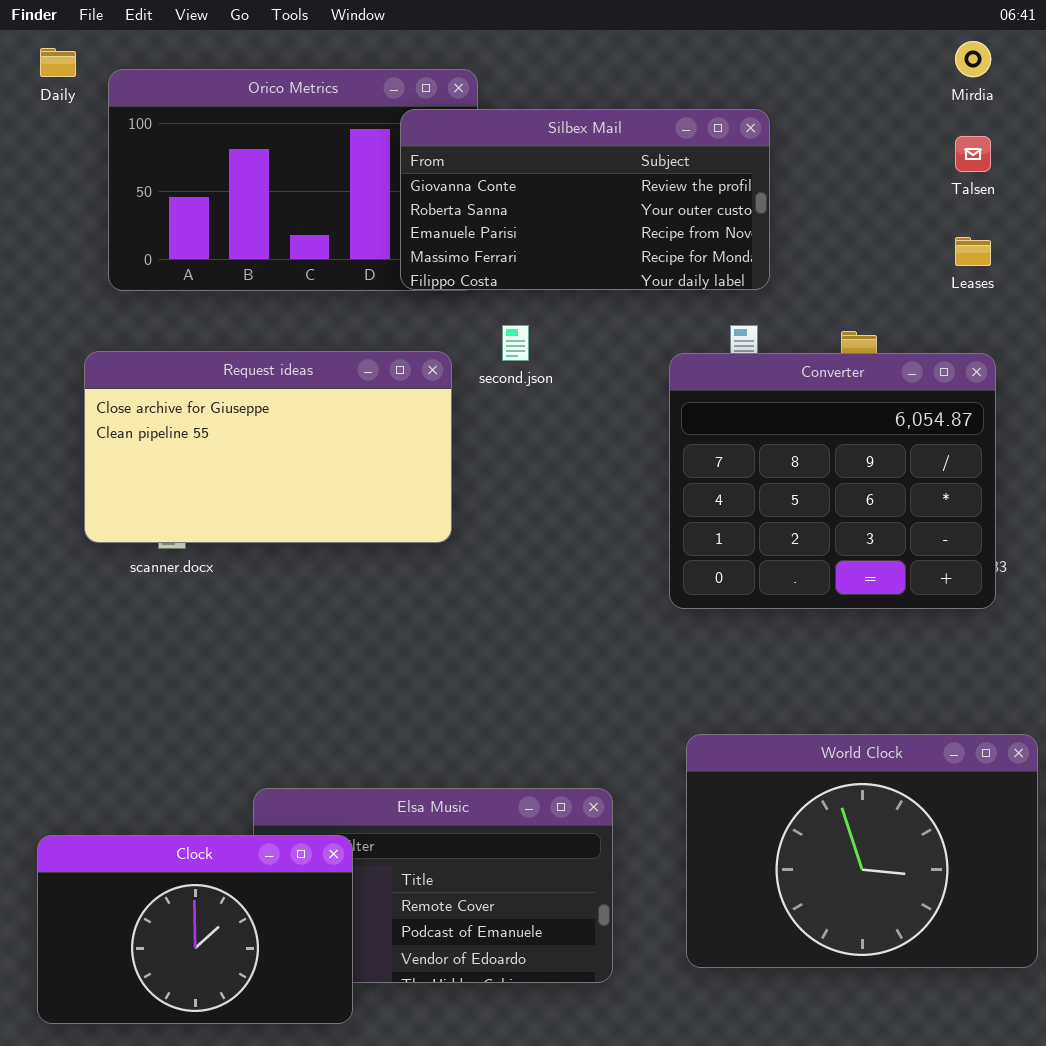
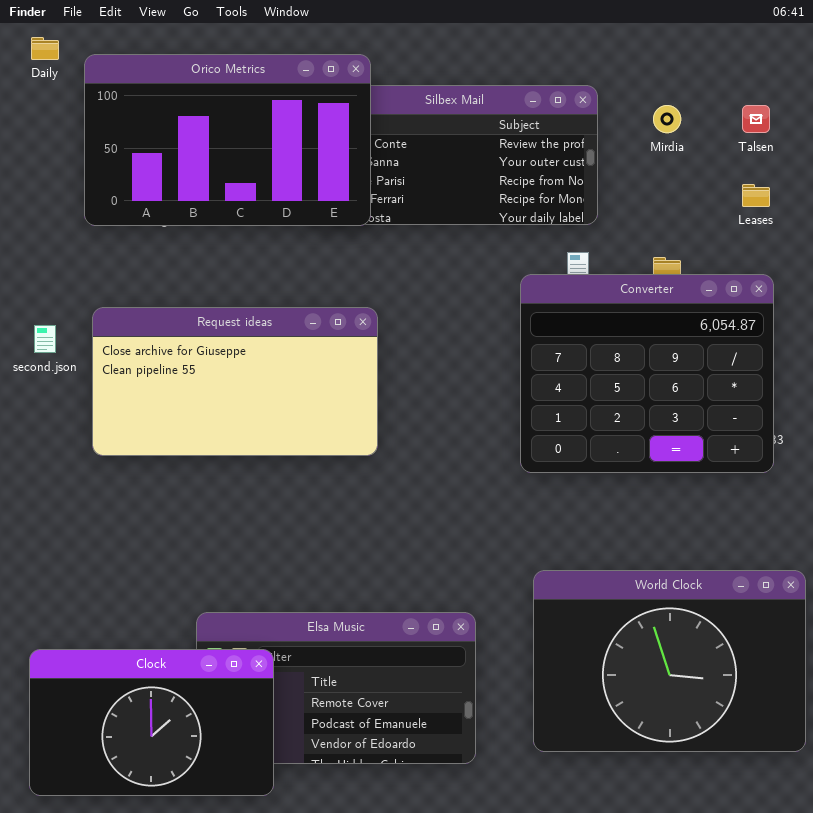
Mirdia: [955,41,991,77] -> [653,105,681,133], moved
Orico Metrics: [108,69,478,291] -> [84,54,371,226], raised
second.json: [502,325,529,361] -> [34,325,56,353], moved
Request ideas: [84,351,452,543] -> [92,307,378,456], moved

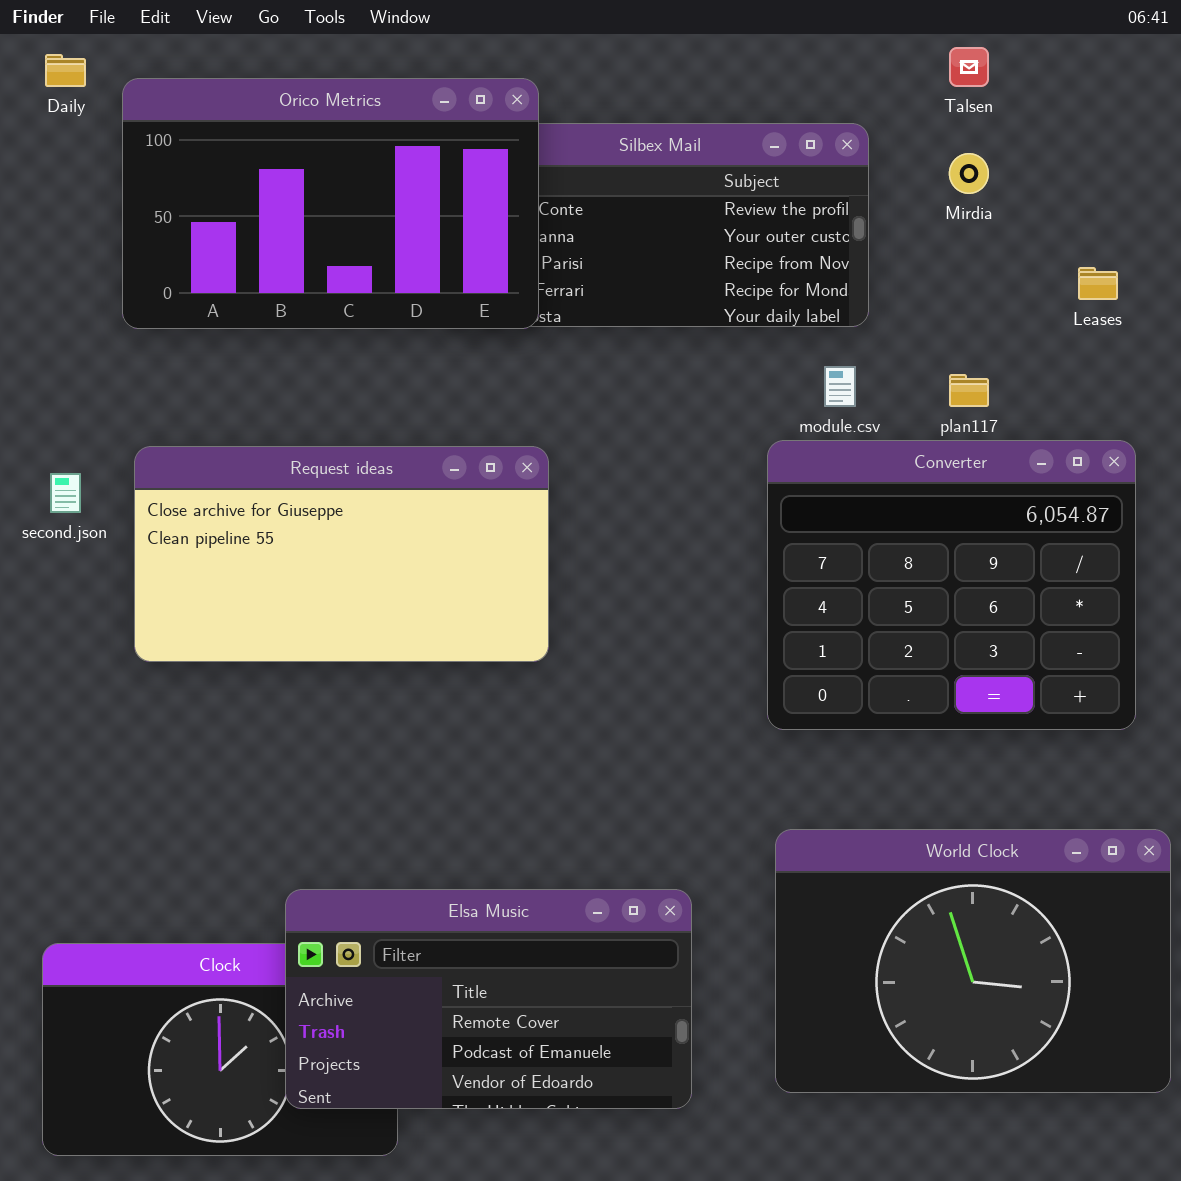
Talsen: [742,105,770,133] -> [949,47,989,87], moved
Converter: [520,274,774,473] -> [767,440,1136,730], moved
Elsa Music: [196,612,476,764] -> [285,889,692,1109], raised

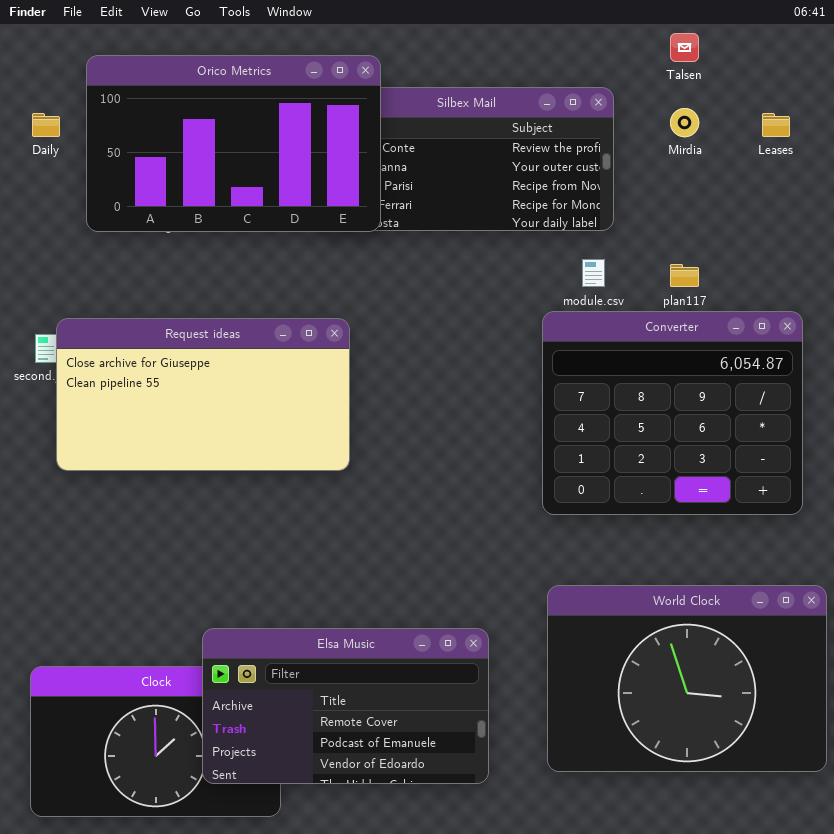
Daily: [45,54,86,87] -> [32,113,60,137], moved
Leases: [1078,267,1118,300] -> [762,113,790,137], moved
Request ideas: [134,446,549,662] -> [56,318,350,471], moved

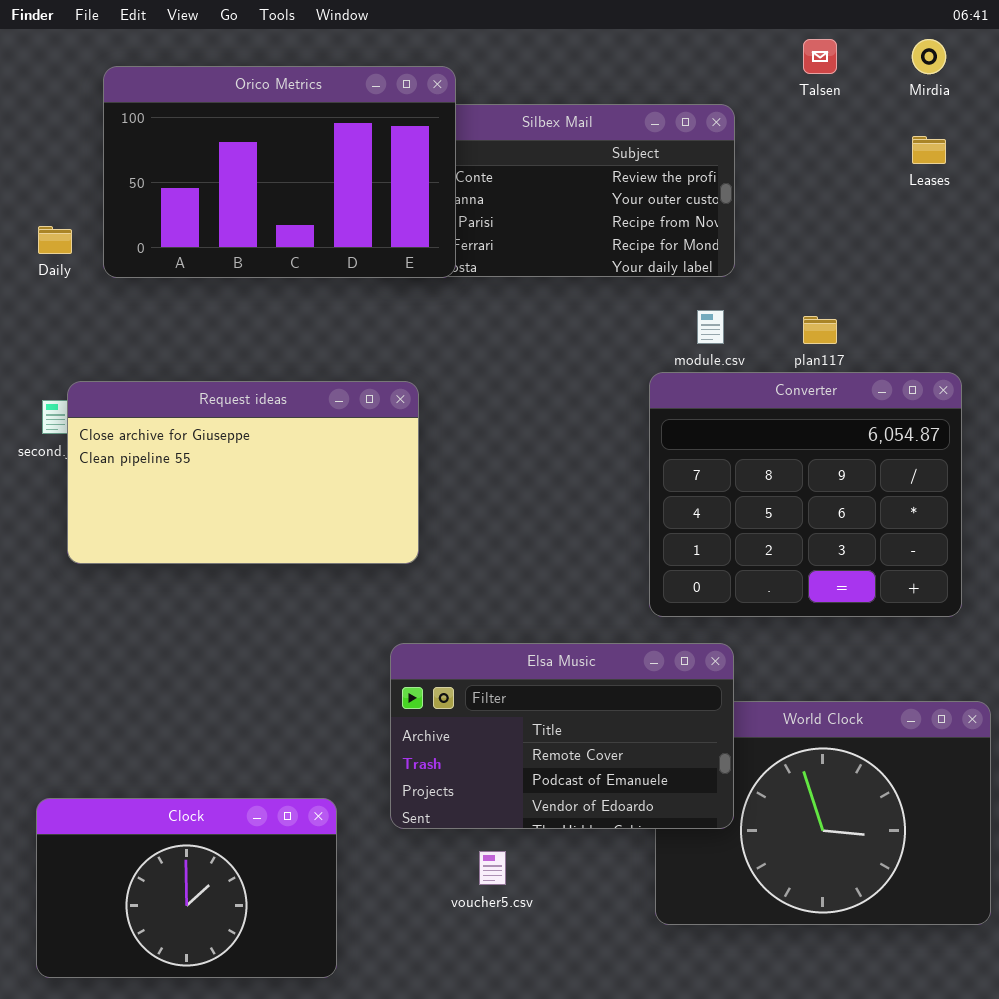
Mirdia: [670,108,699,137] -> [912,39,946,74], moved
Daily: [32,113,60,137] -> [38,226,72,254], moved
Elsa Music: [202,628,489,784] -> [390,643,734,829], moved

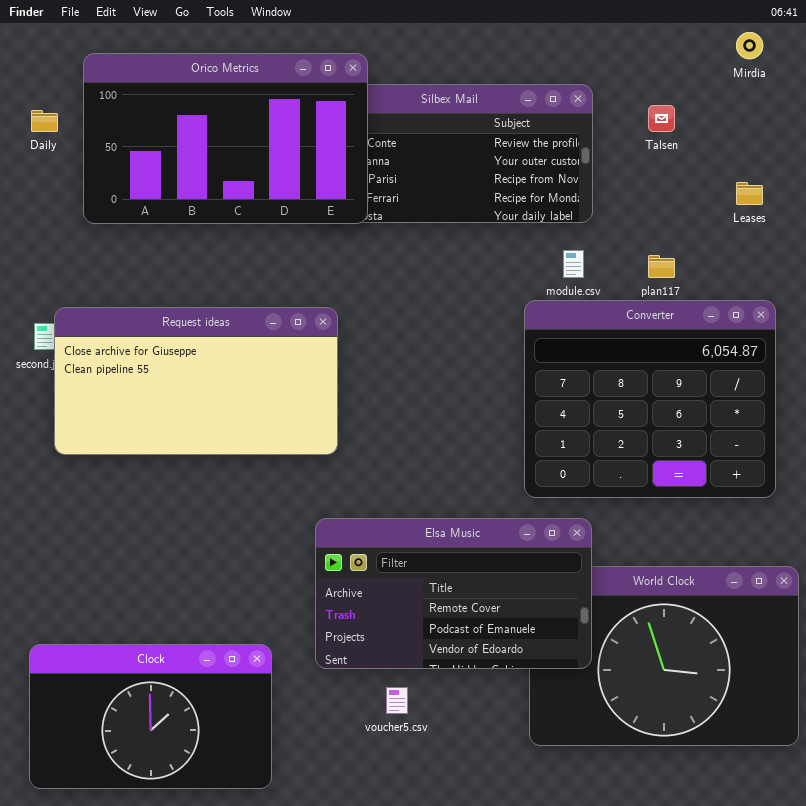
Talsen: [803,39,837,74] -> [648,105,675,132], moved
Leases: [912,136,946,164] -> [736,182,763,205], moved
Daily: [38,226,72,254] -> [31,110,58,132], moved

